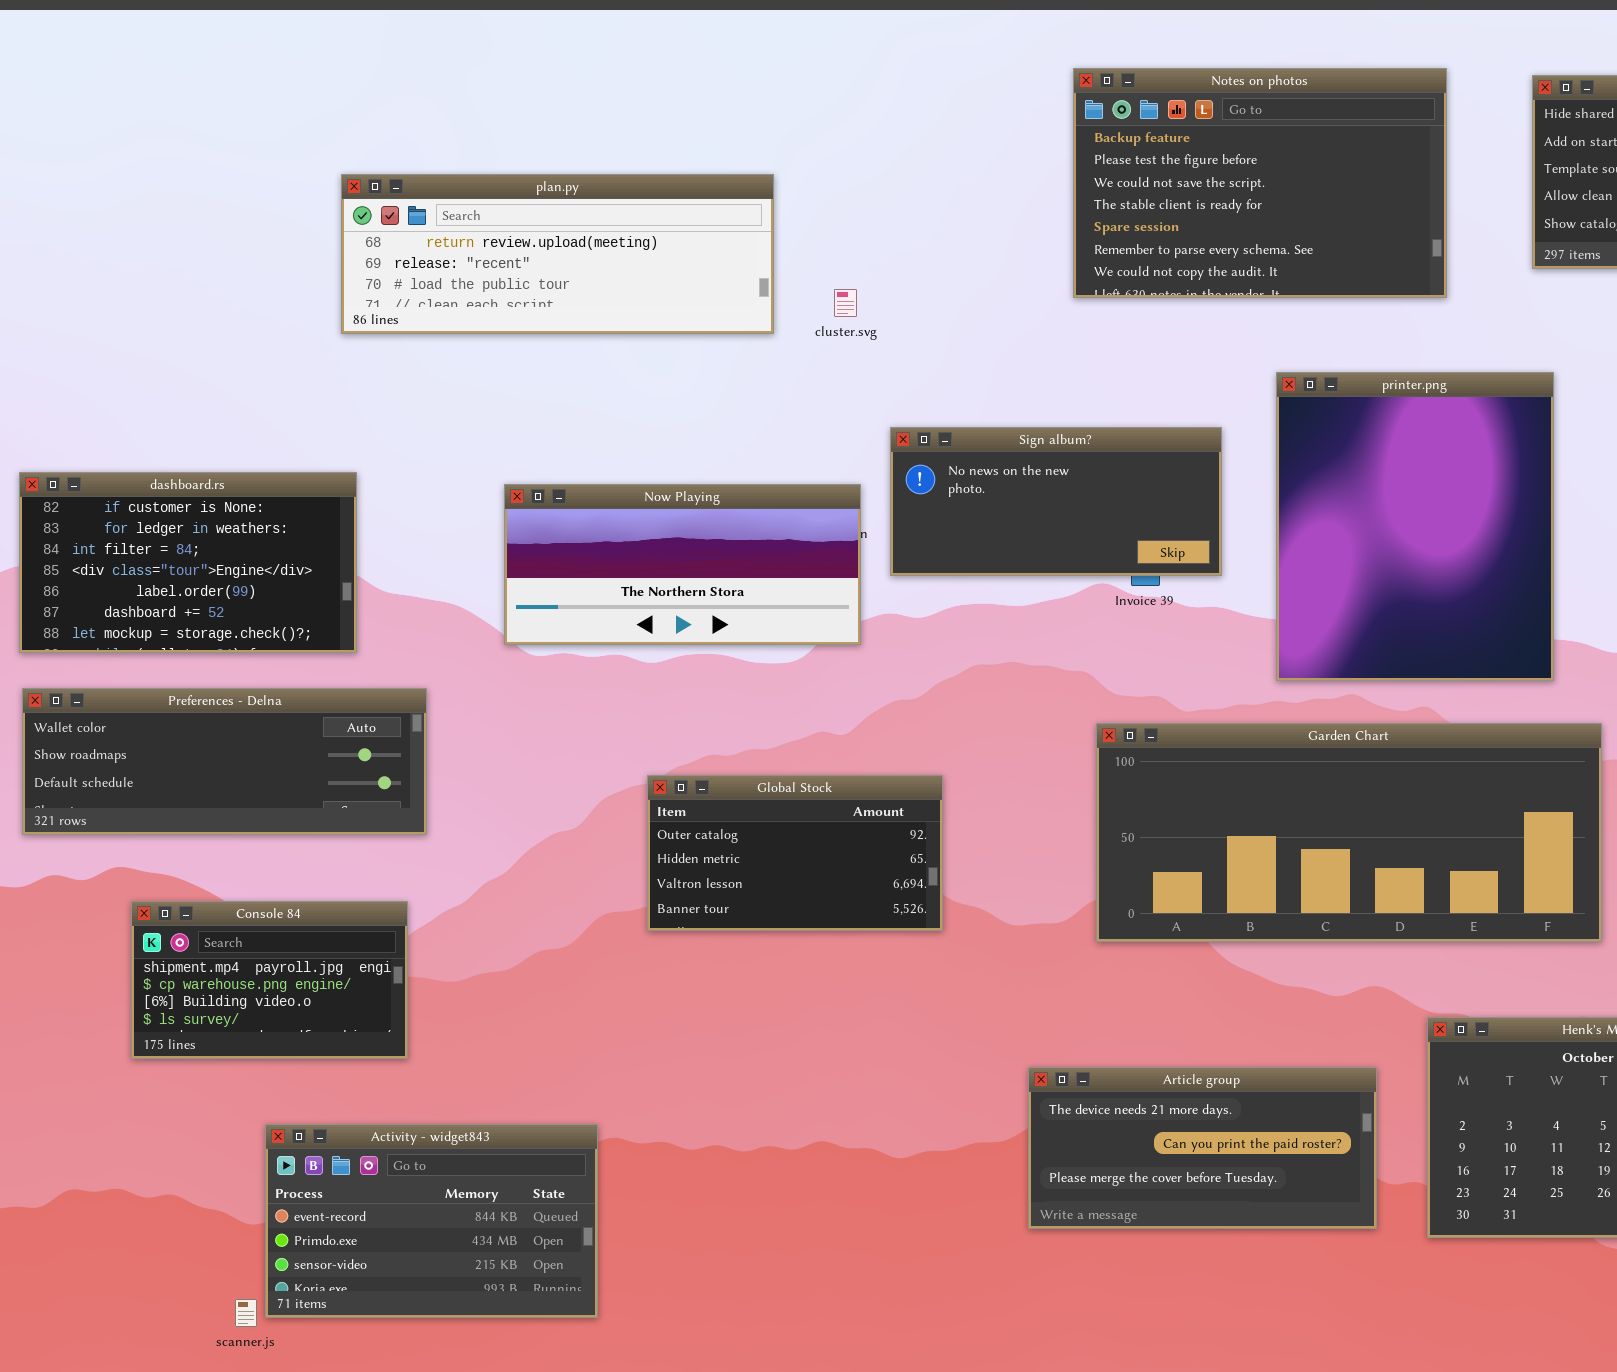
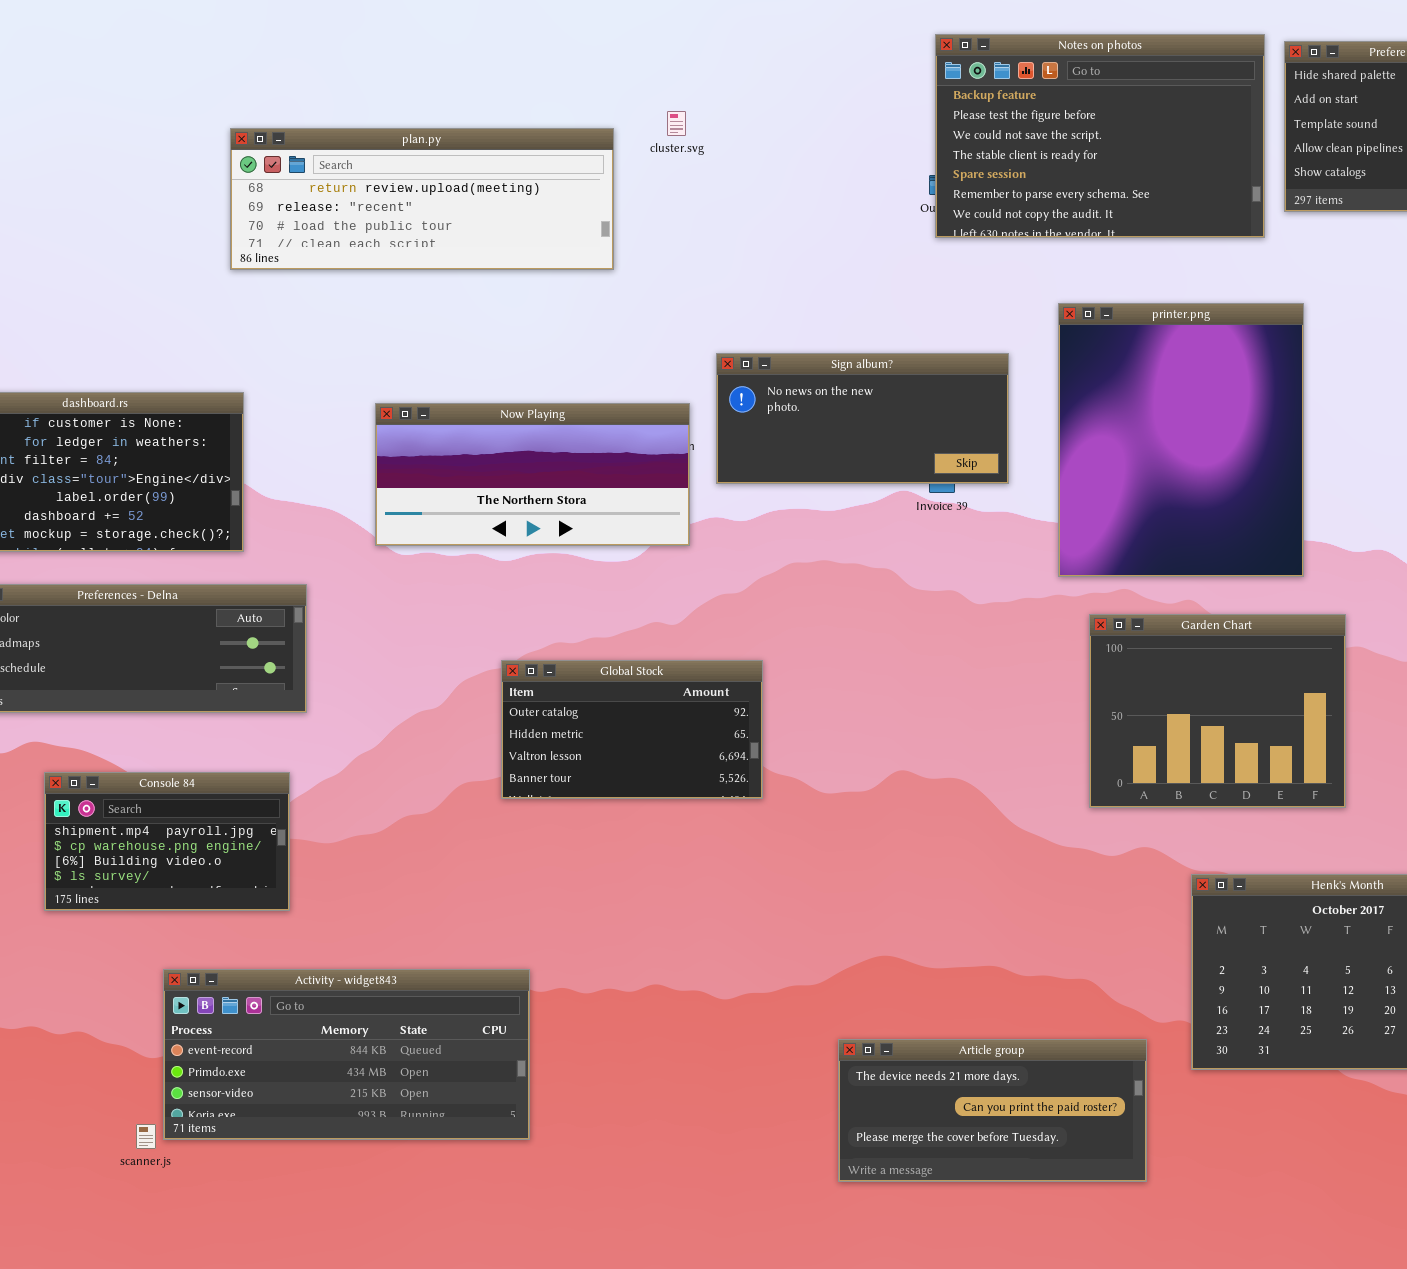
Notes on photos: [1073,68,1447,298] -> [935,34,1265,238], moved
cluster.svg: [834,289,857,317] -> [667,111,686,136], moved
Garden Chart: [1096,723,1602,942] -> [1089,614,1346,808], resized
Article group: [1028,1067,1377,1229] -> [838,1039,1147,1182], moved
Activity - widget843: [265,1124,598,1318] -> [163,969,530,1140], resized

